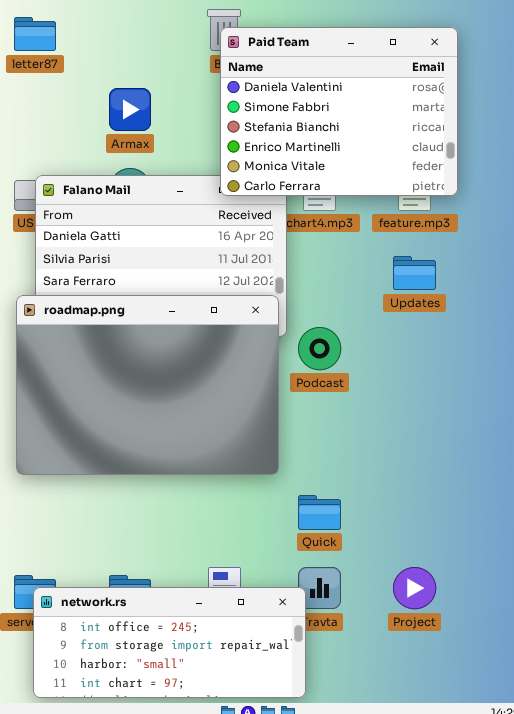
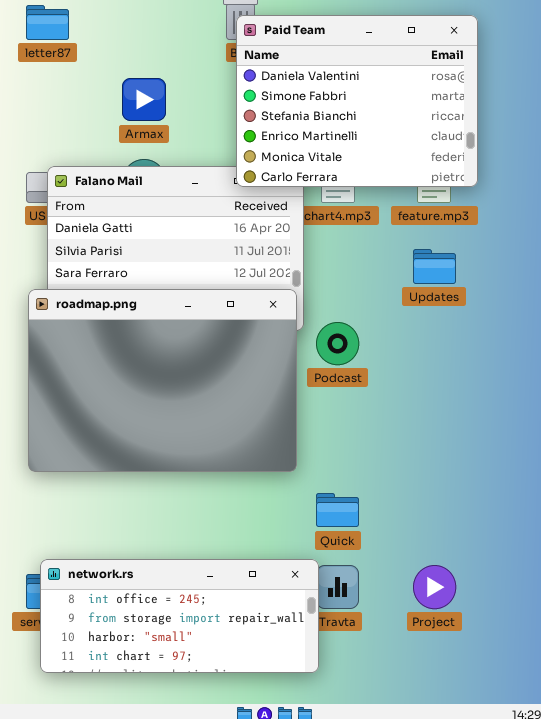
network.rs: [33,587,306,698] -> [40,559,319,673], moved

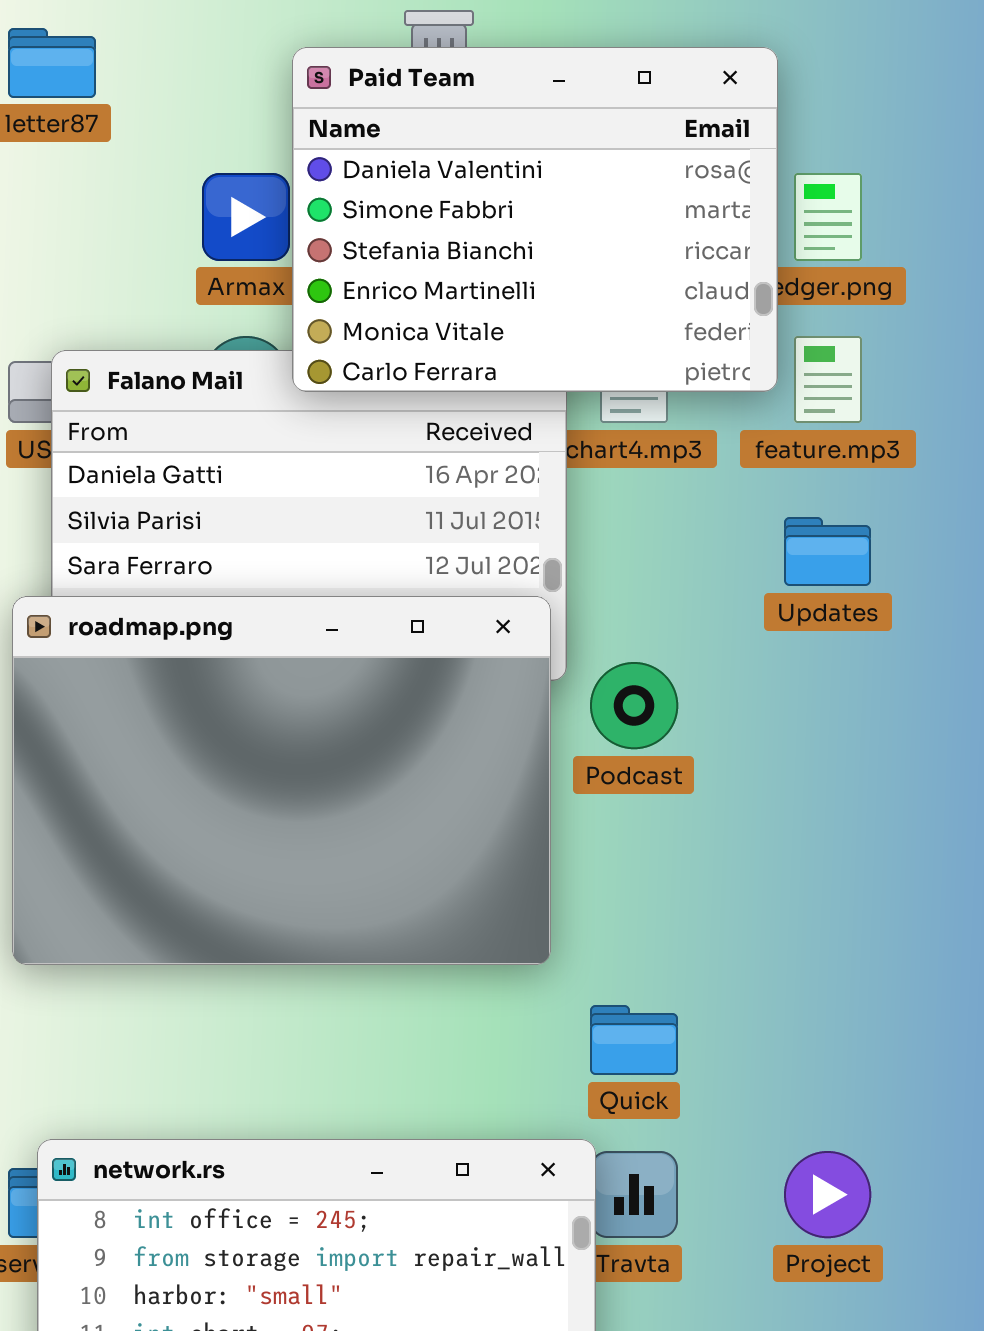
Paid Team: [236,15,478,187] -> [292,47,778,392], moved

